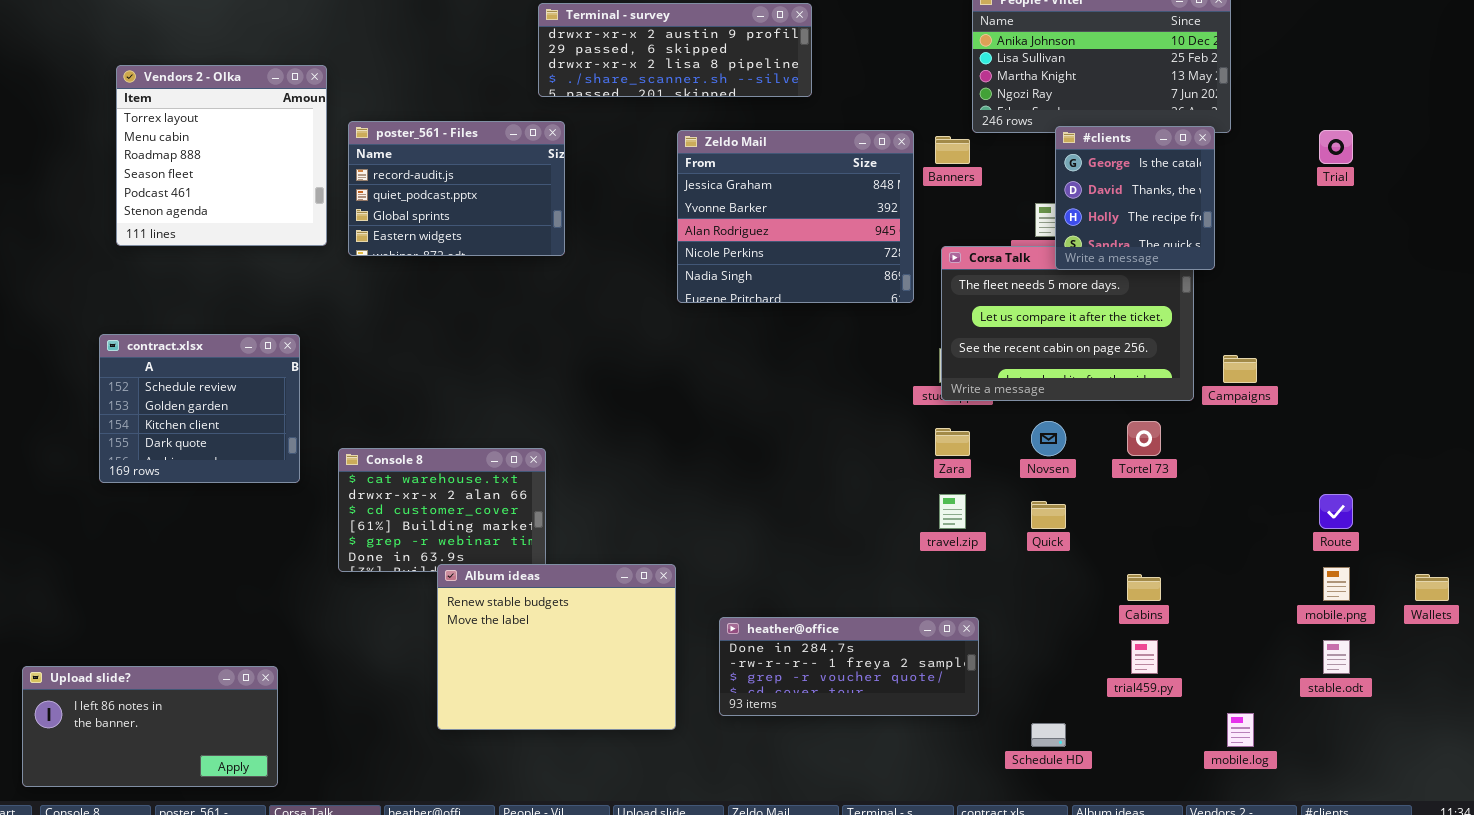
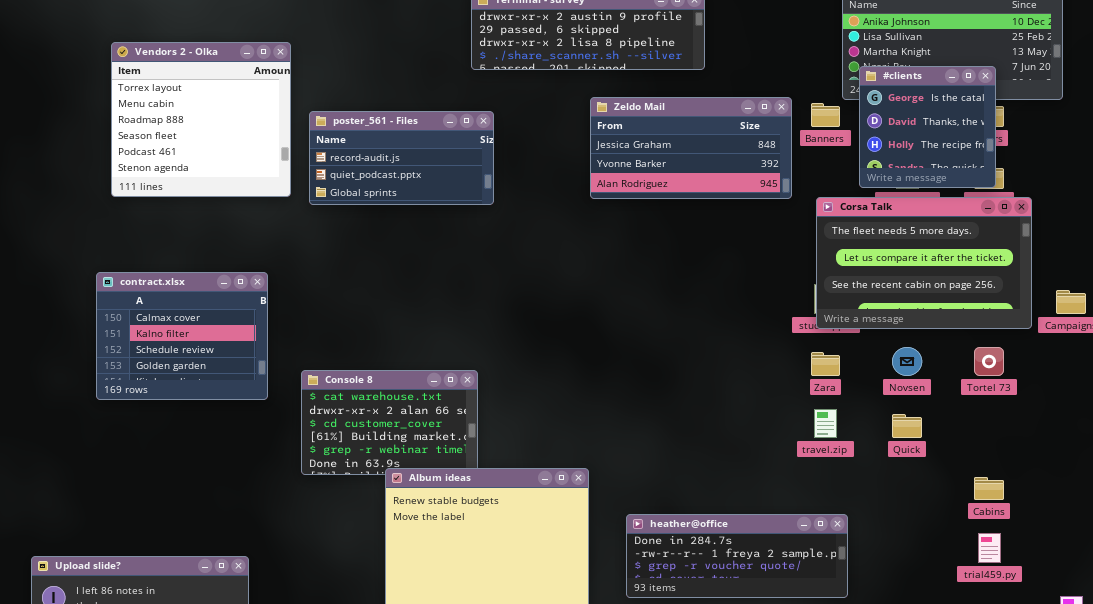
poster_561 - Files: [348,121,565,256] -> [309,111,494,205], resized
#clients: [1055,126,1215,270] -> [859,66,996,188], moved
Zeldo Mail: [677,130,914,303] -> [590,97,792,199], resized
contract.xlsx: [99,334,300,483] -> [96,272,268,400], scrolled up 2 rows

